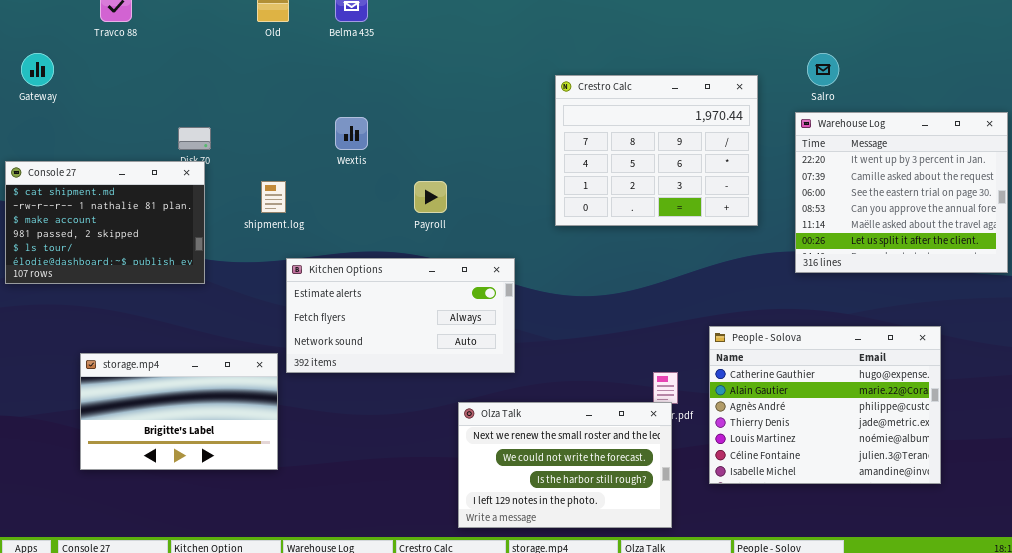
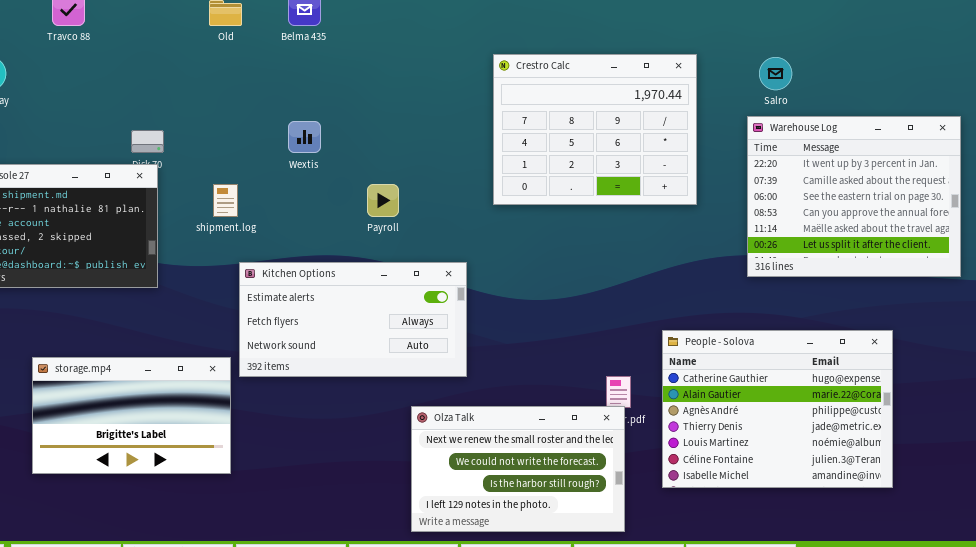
Crestro Calc: [555,75,758,226] -> [493,54,697,205], moved

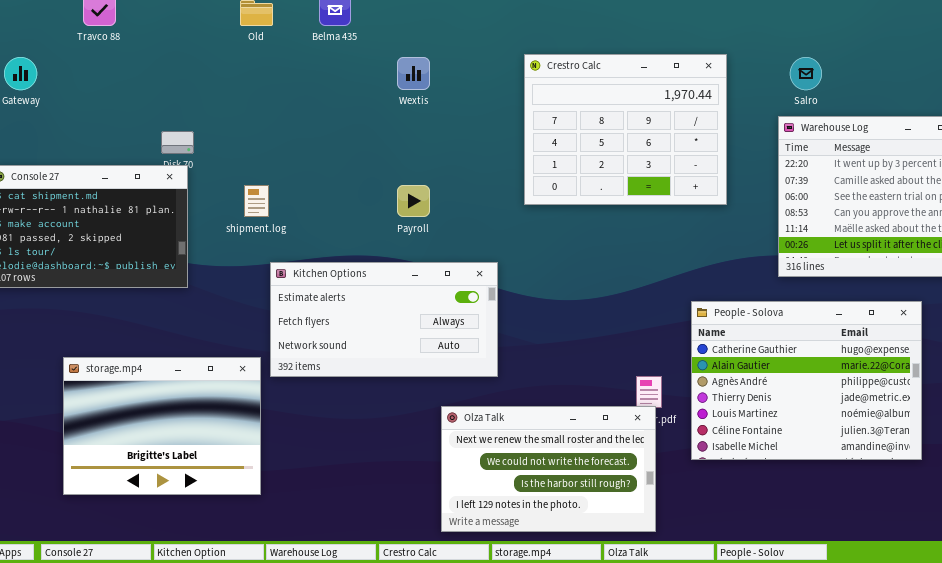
Wextis: [288,121,321,153] -> [397,57,430,90], moved
People - Solova: [662,330,893,488] -> [691,301,922,460], moved
storage.mp4: [32,357,231,474] -> [63,357,261,495], resized

